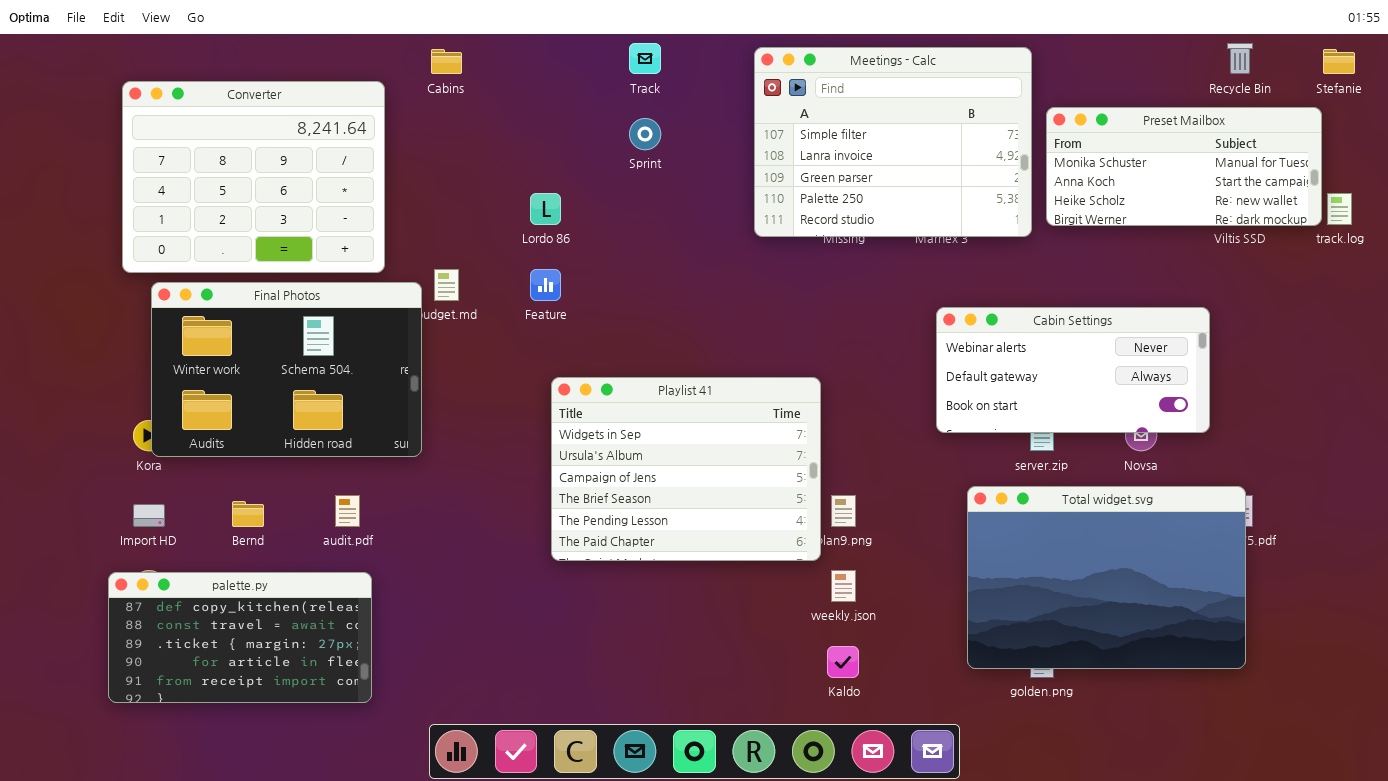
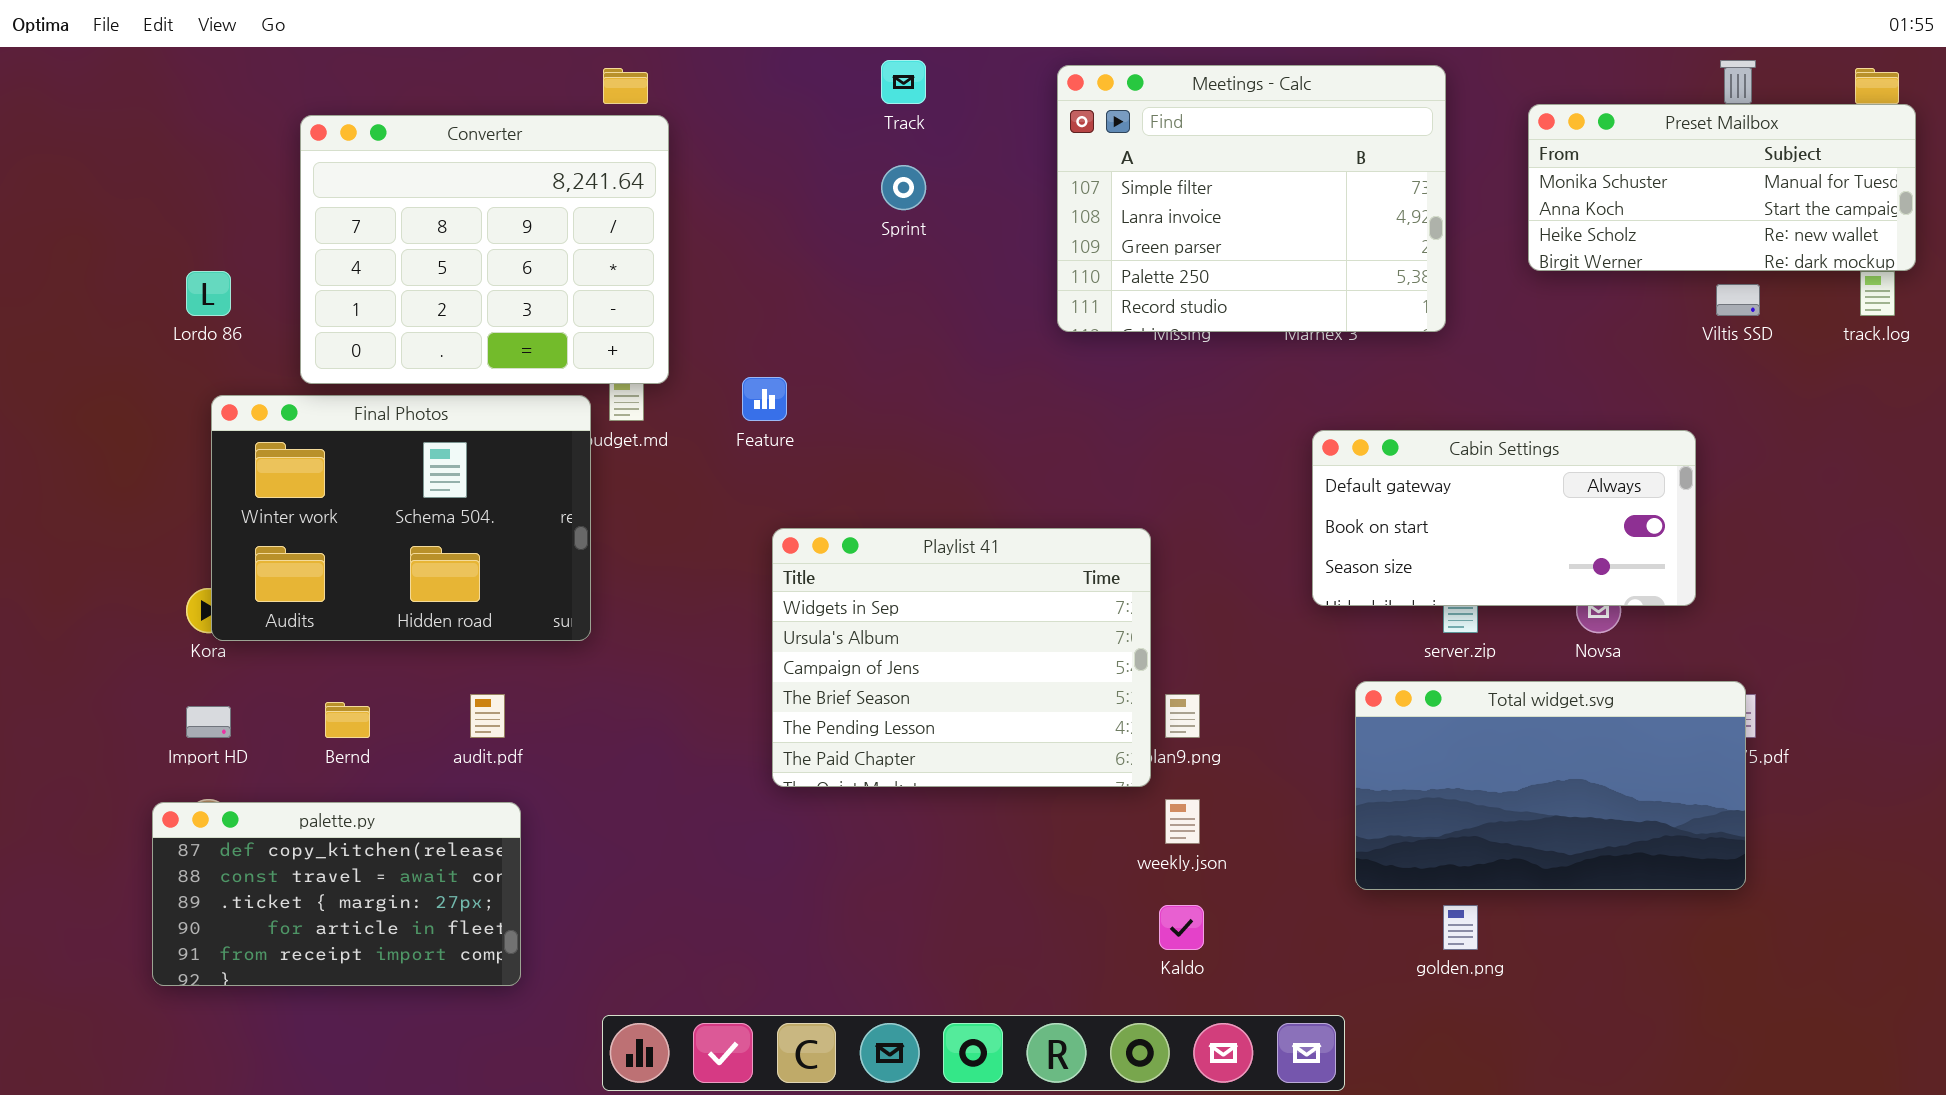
Converter: [122,81,385,273] -> [300,115,669,384], moved
Preset Mailbox: [1046,107,1322,226] -> [1528,104,1916,271], moved
Lordo 86: [530,193,561,225] -> [186,271,231,316], moved
Cabin Settings: [936,307,1210,433] -> [1312,430,1696,606], scrolled down 1 row
Total widget.svg: [967,486,1246,669] -> [1355,681,1746,890], resized

